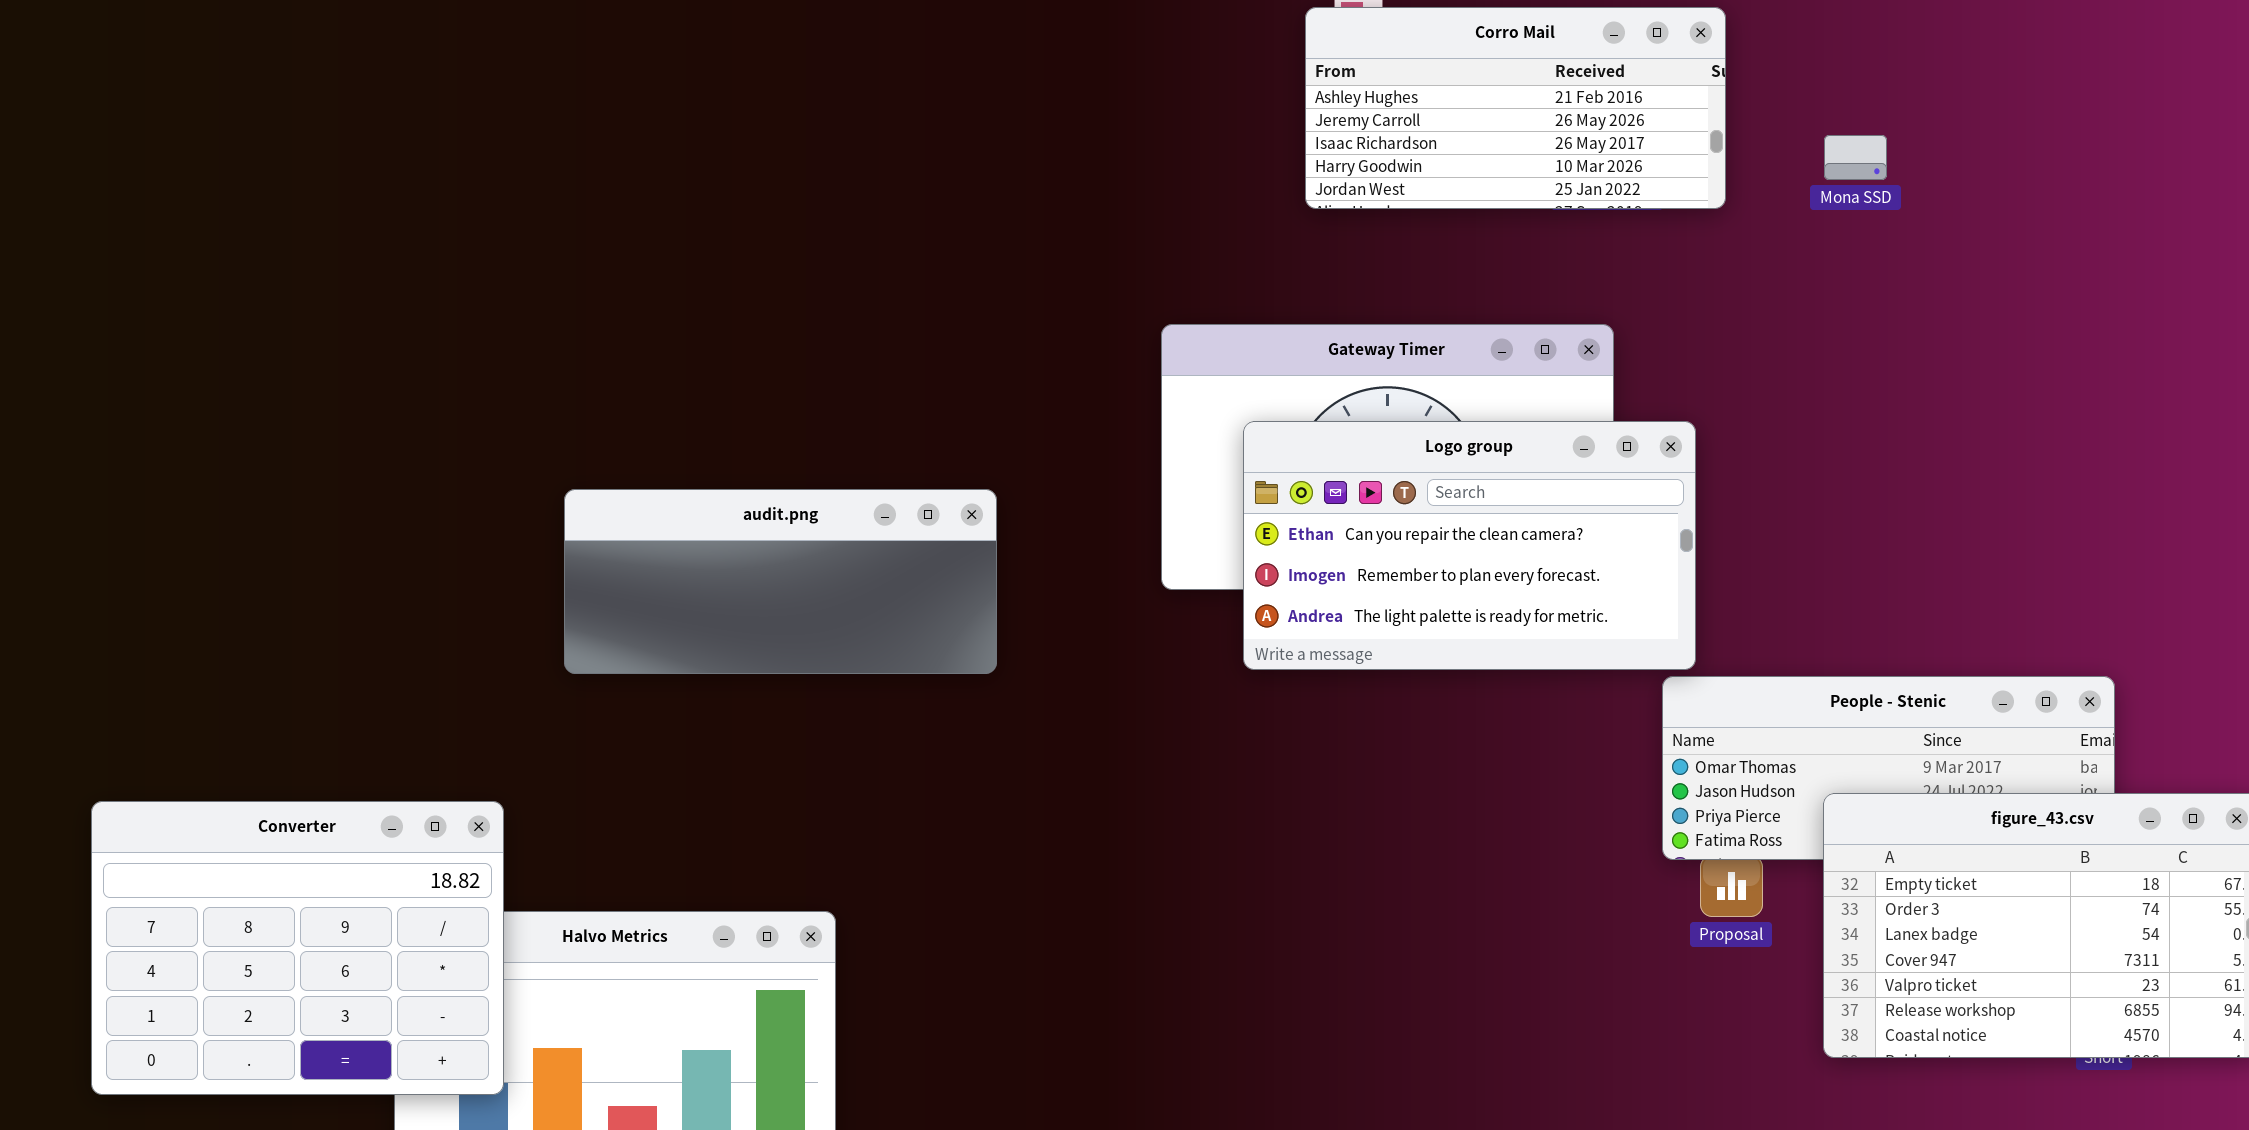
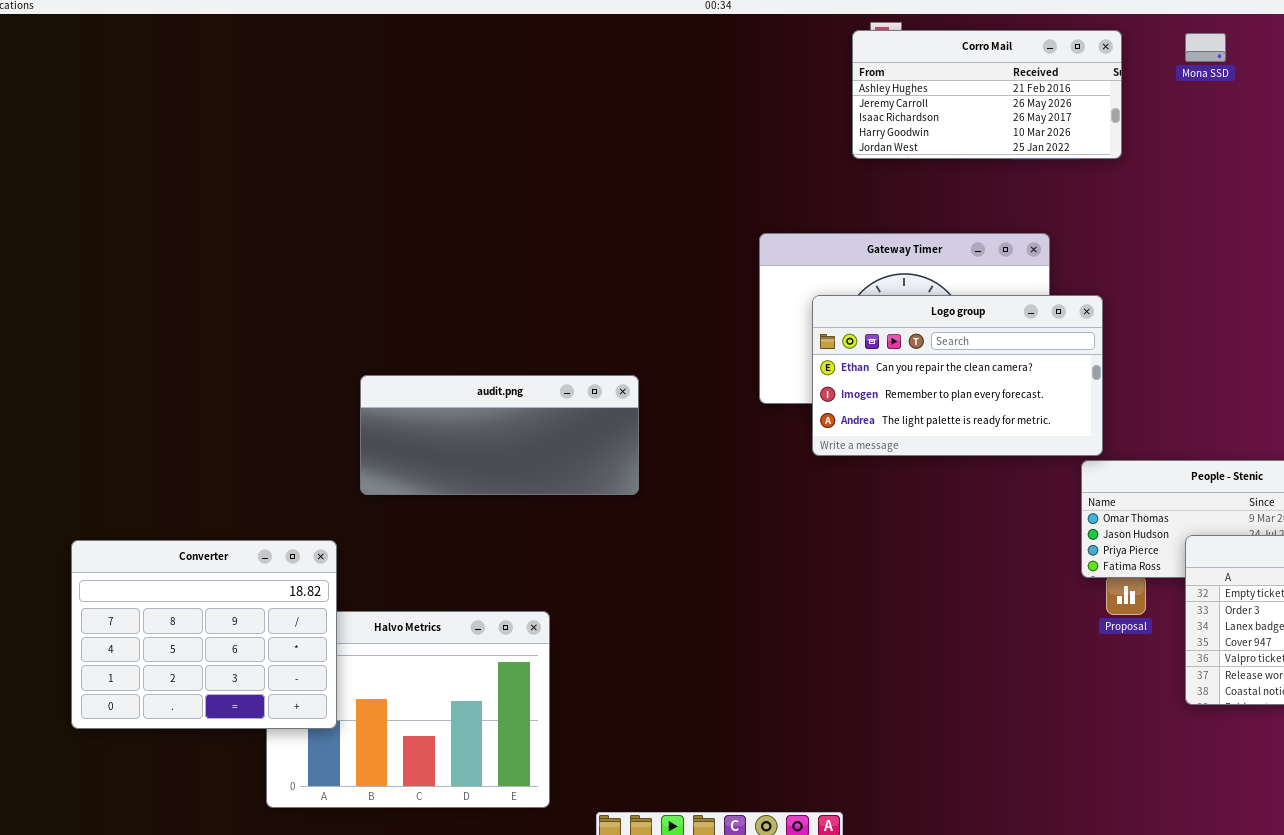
Mona SSD: [1824,135,1887,180] -> [1185,33,1226,62], moved
audit.png: [564,489,997,674] -> [360,375,639,495], moved

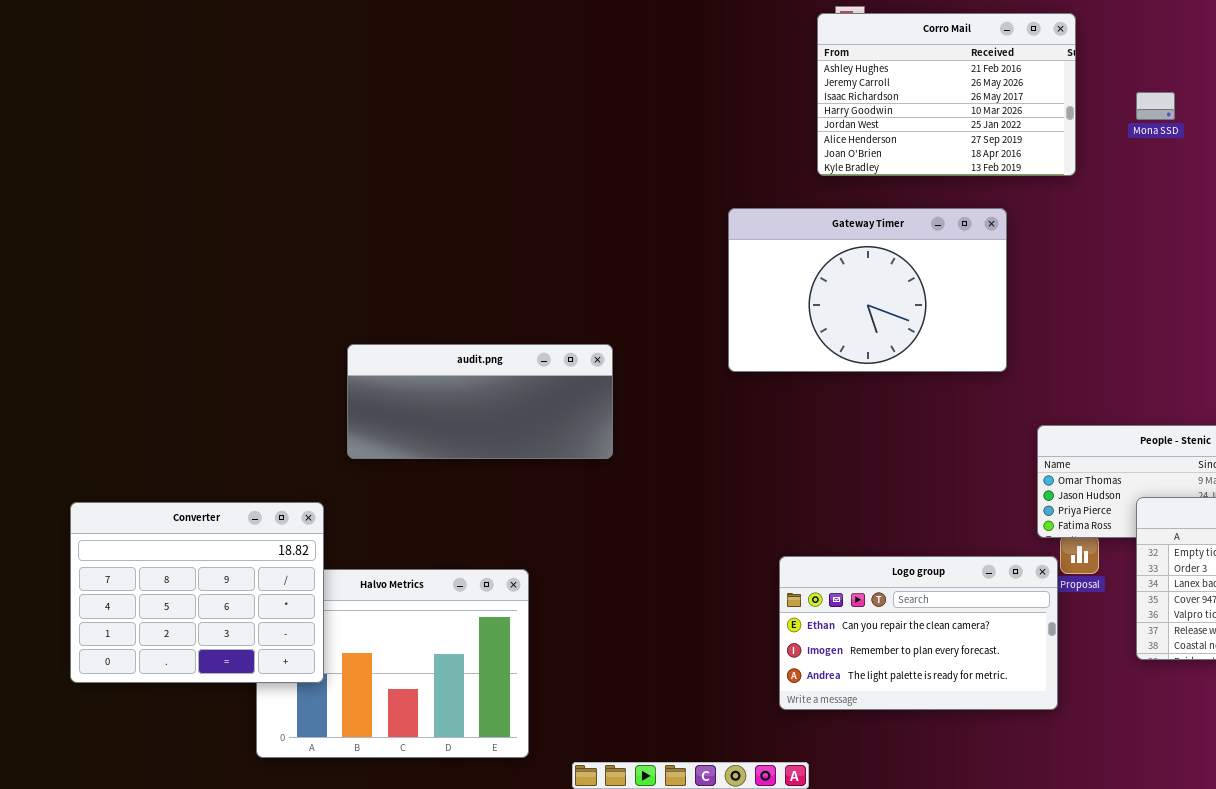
Corro Mail: [852,30,1122,159] -> [817,13,1076,176], resized
Mona SSD: [1185,33,1226,62] -> [1136,92,1175,120], moved
Logo group: [812,295,1103,456] -> [779,556,1058,710], moved

